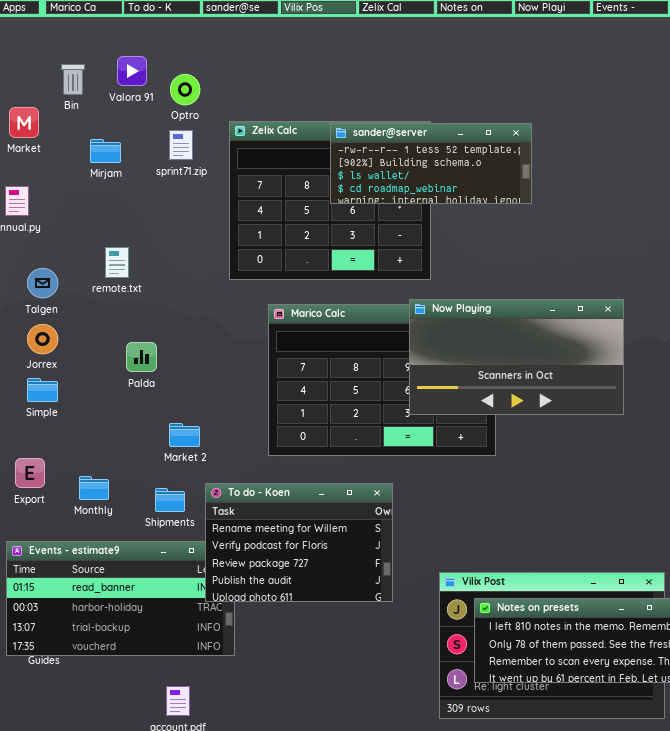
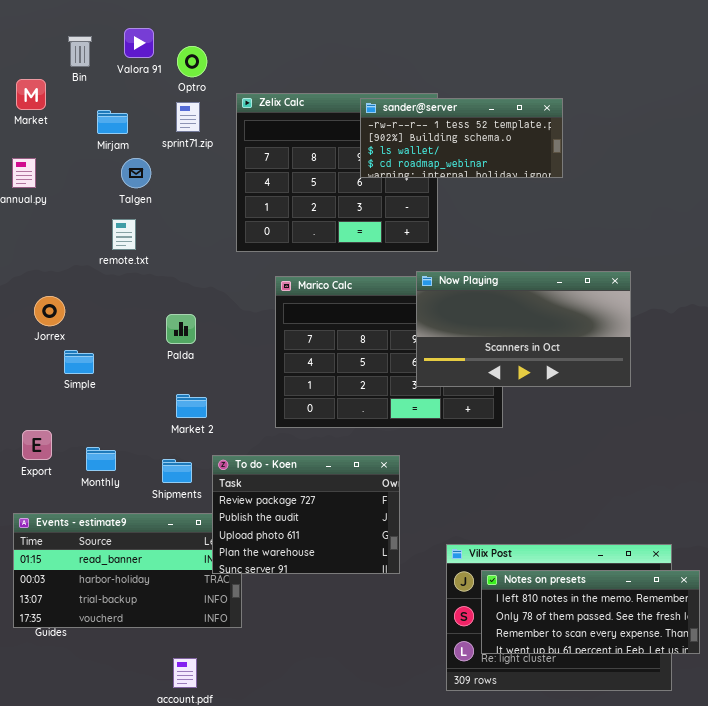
sander@server: [330,123,532,204] -> [360,98,563,178], moved
Talgen: [27,268,58,298] -> [121,158,151,188], moved
Palda: [126,342,157,372] -> [166,314,196,344], moved
Simple: [27,378,58,402] -> [64,350,94,374], moved
To do - Koen: [205,483,393,602] -> [212,455,400,574], scrolled down 2 rows

